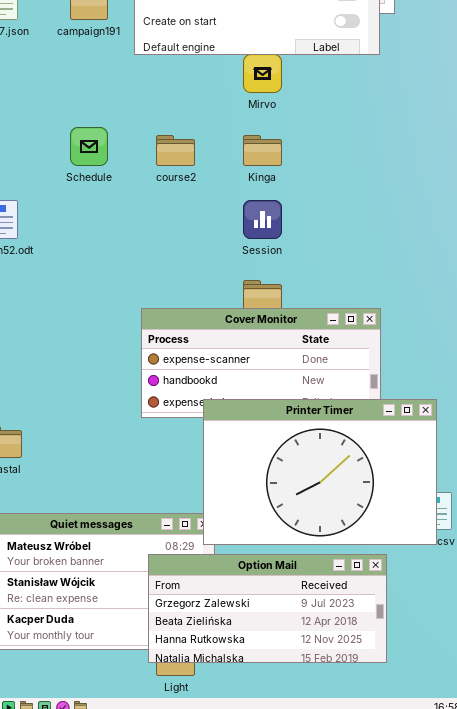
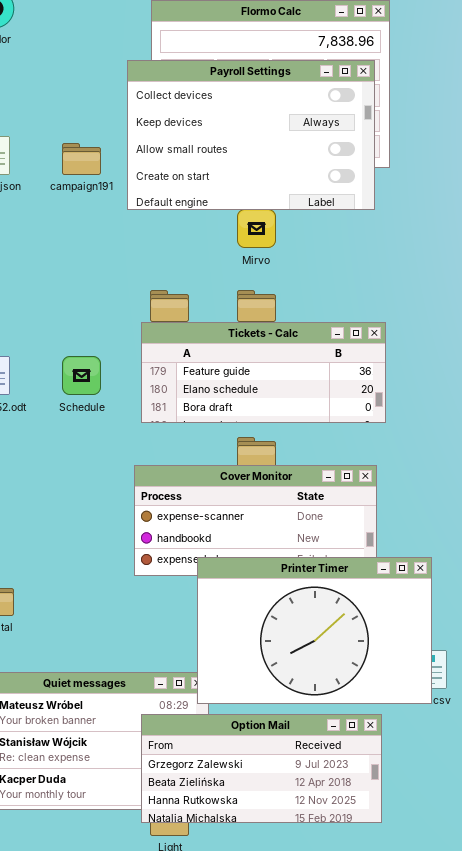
Schedule: [70,127,108,166] -> [62,356,101,395], moved
Tickets - Calc: none -> [141,322,386,423], opened

